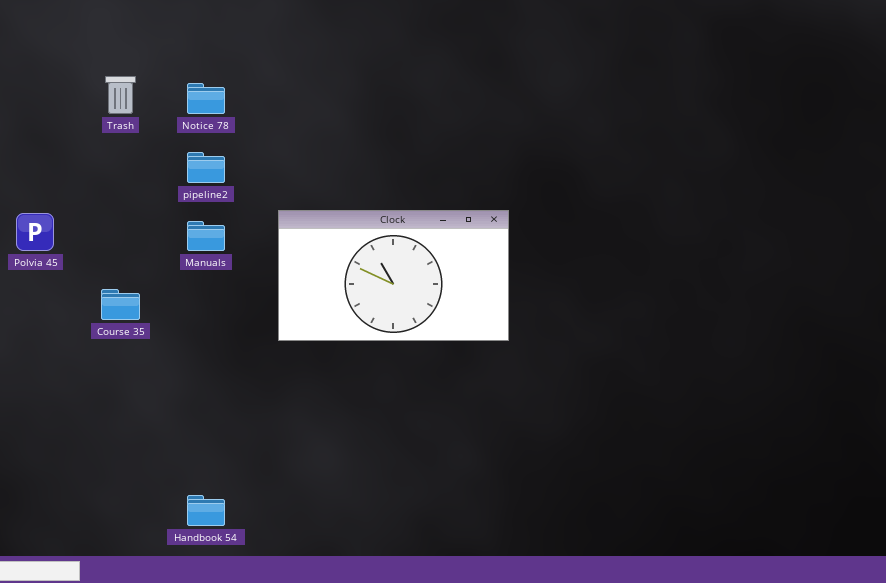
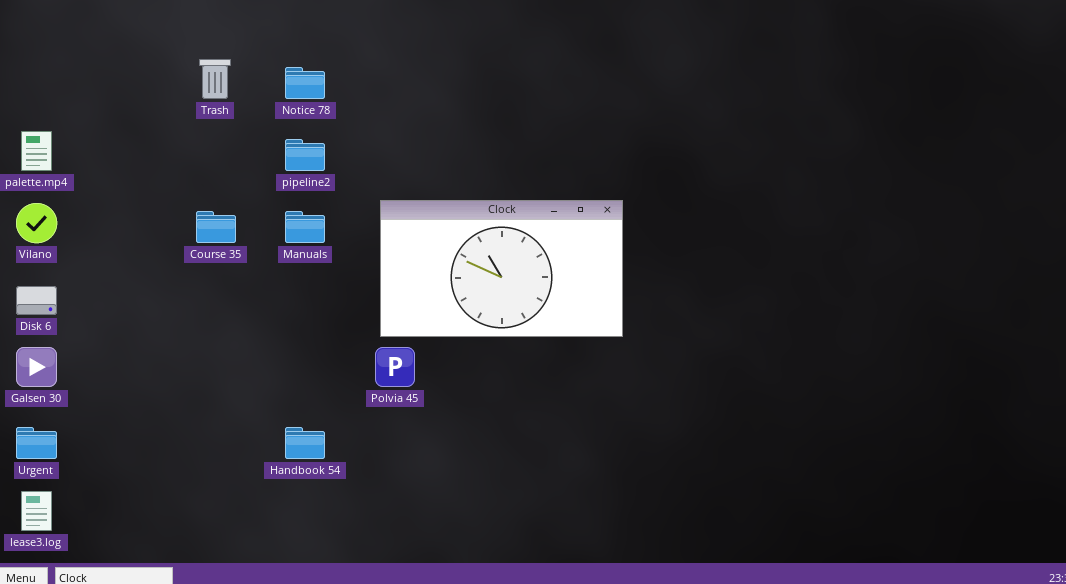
Polvia 45: [16,213,54,251] -> [375,347,415,387], moved
Course 35: [101,289,140,320] -> [196,211,236,243], moved
Handbook 54: [187,495,225,526] -> [285,427,325,459], moved

